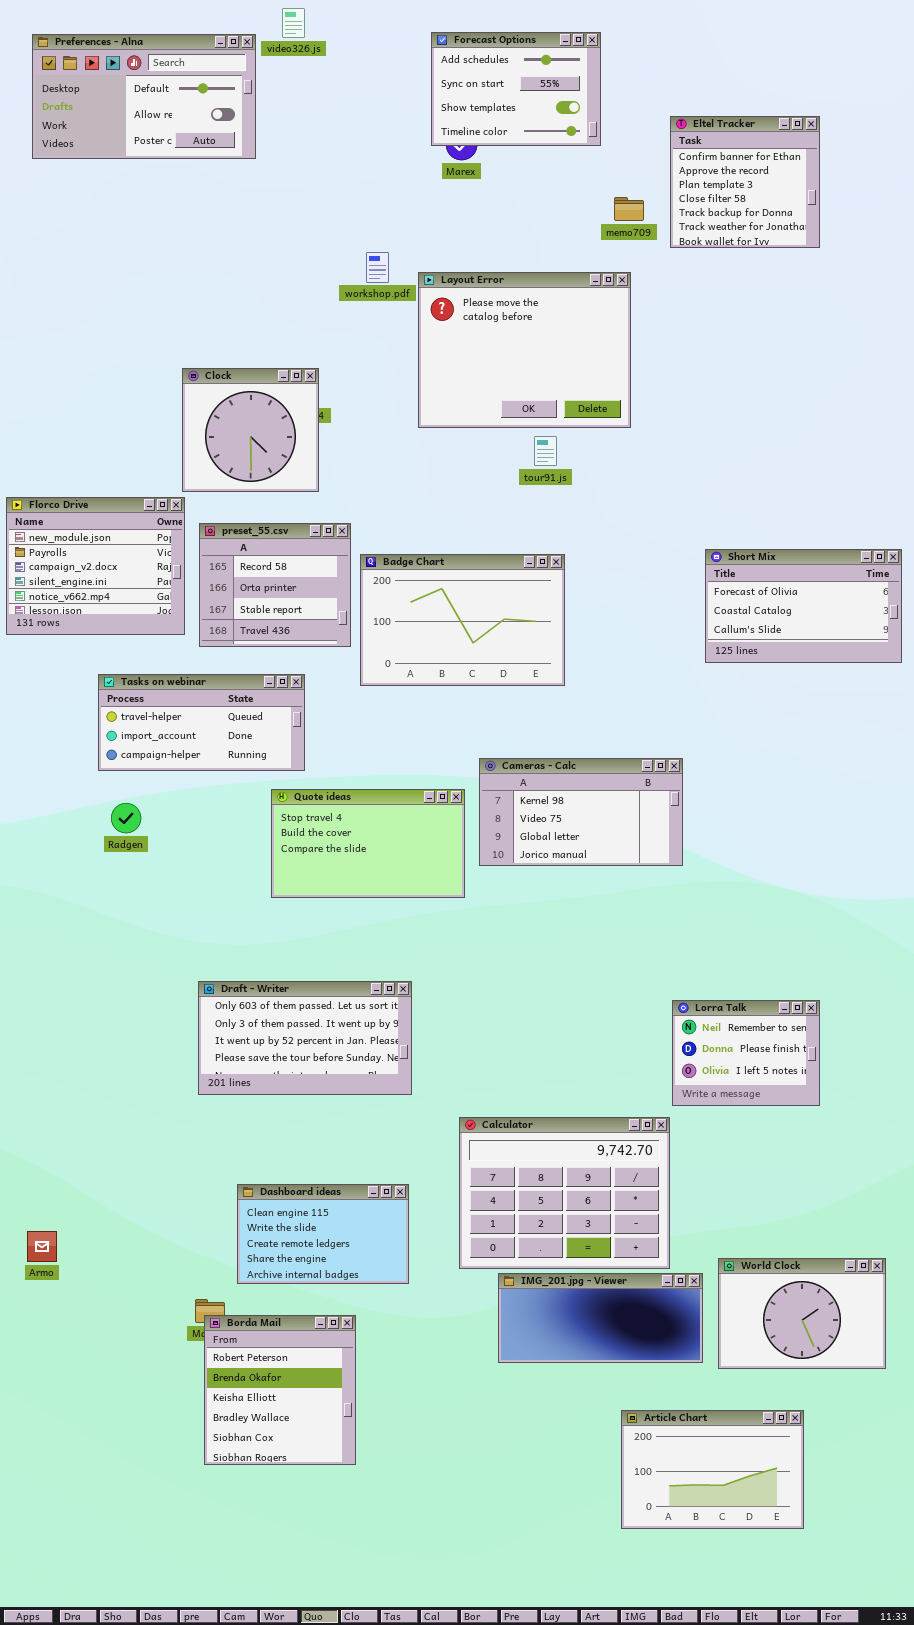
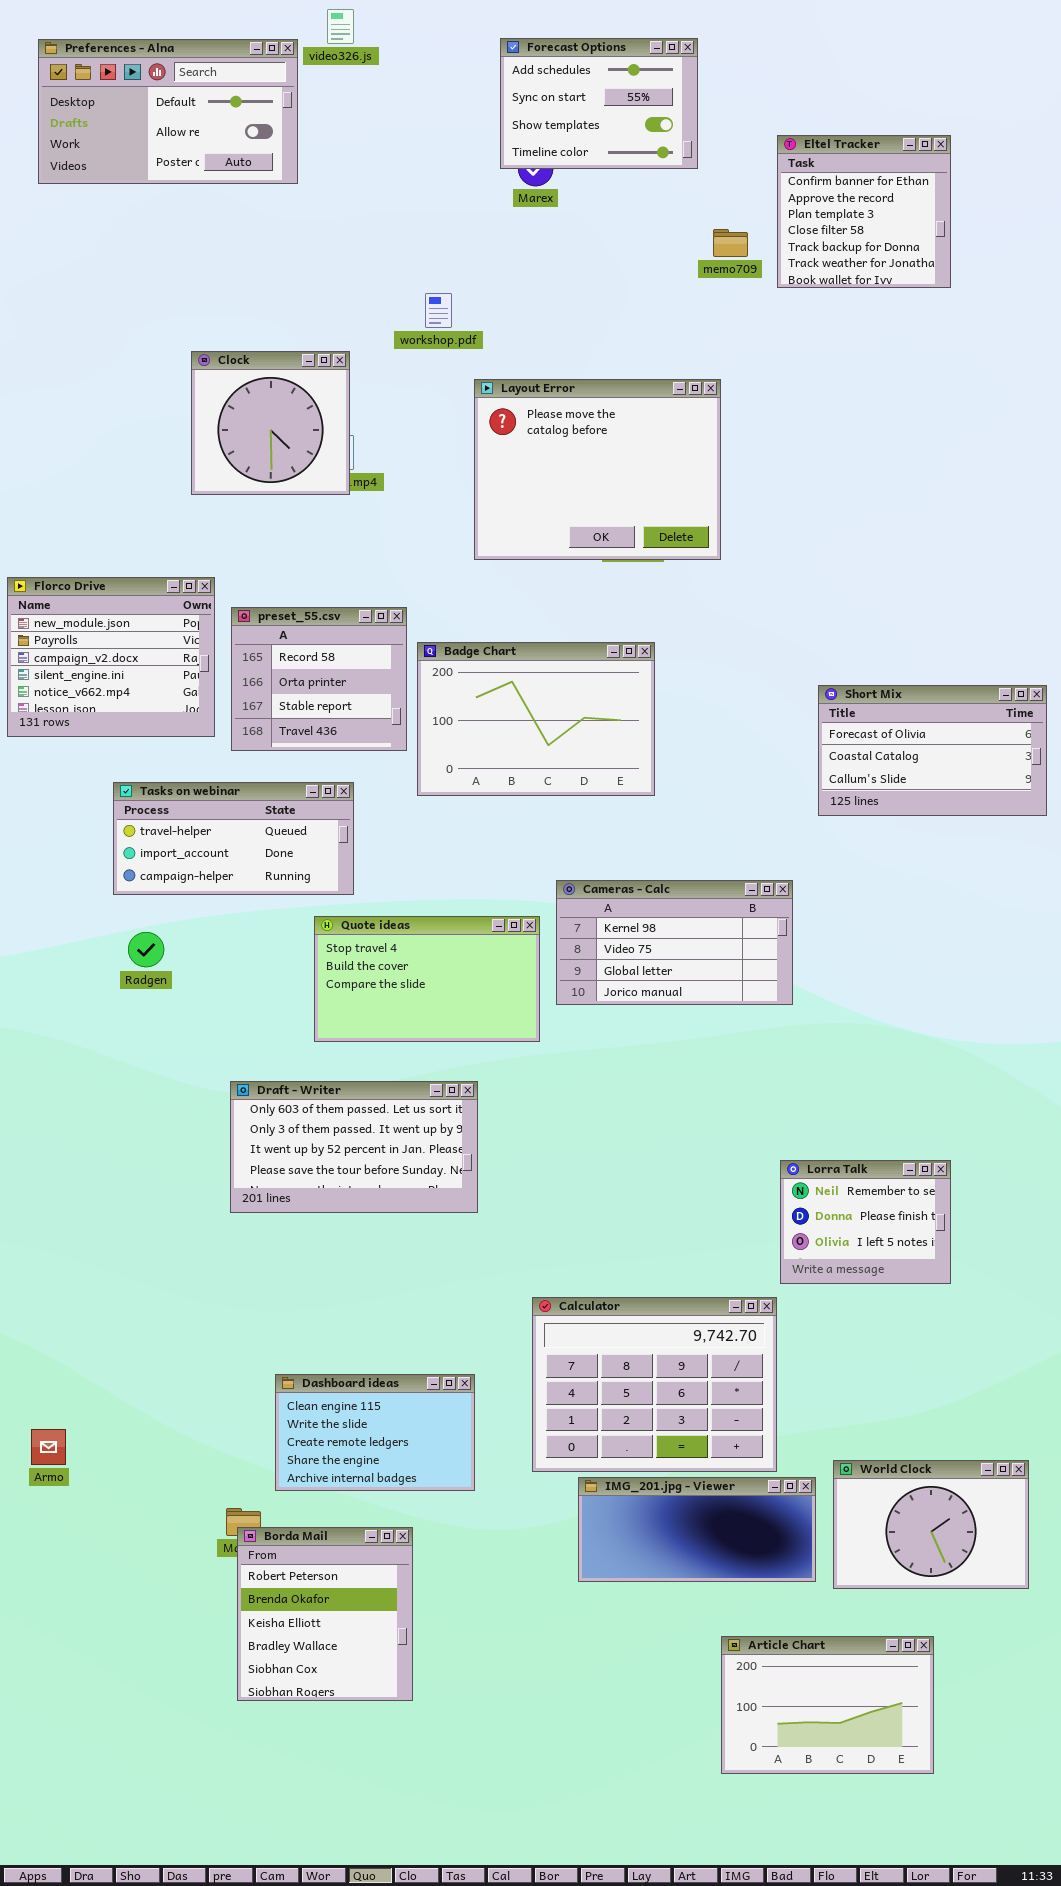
Layout Error: [418,272,631,428] -> [474,379,721,560], moved
Clock: [182,368,319,492] -> [191,351,350,495], moved
Short Mix: [705,549,902,663] -> [818,685,1047,816], moved
Draft - Writer: [198,981,412,1095] -> [230,1081,478,1213], moved

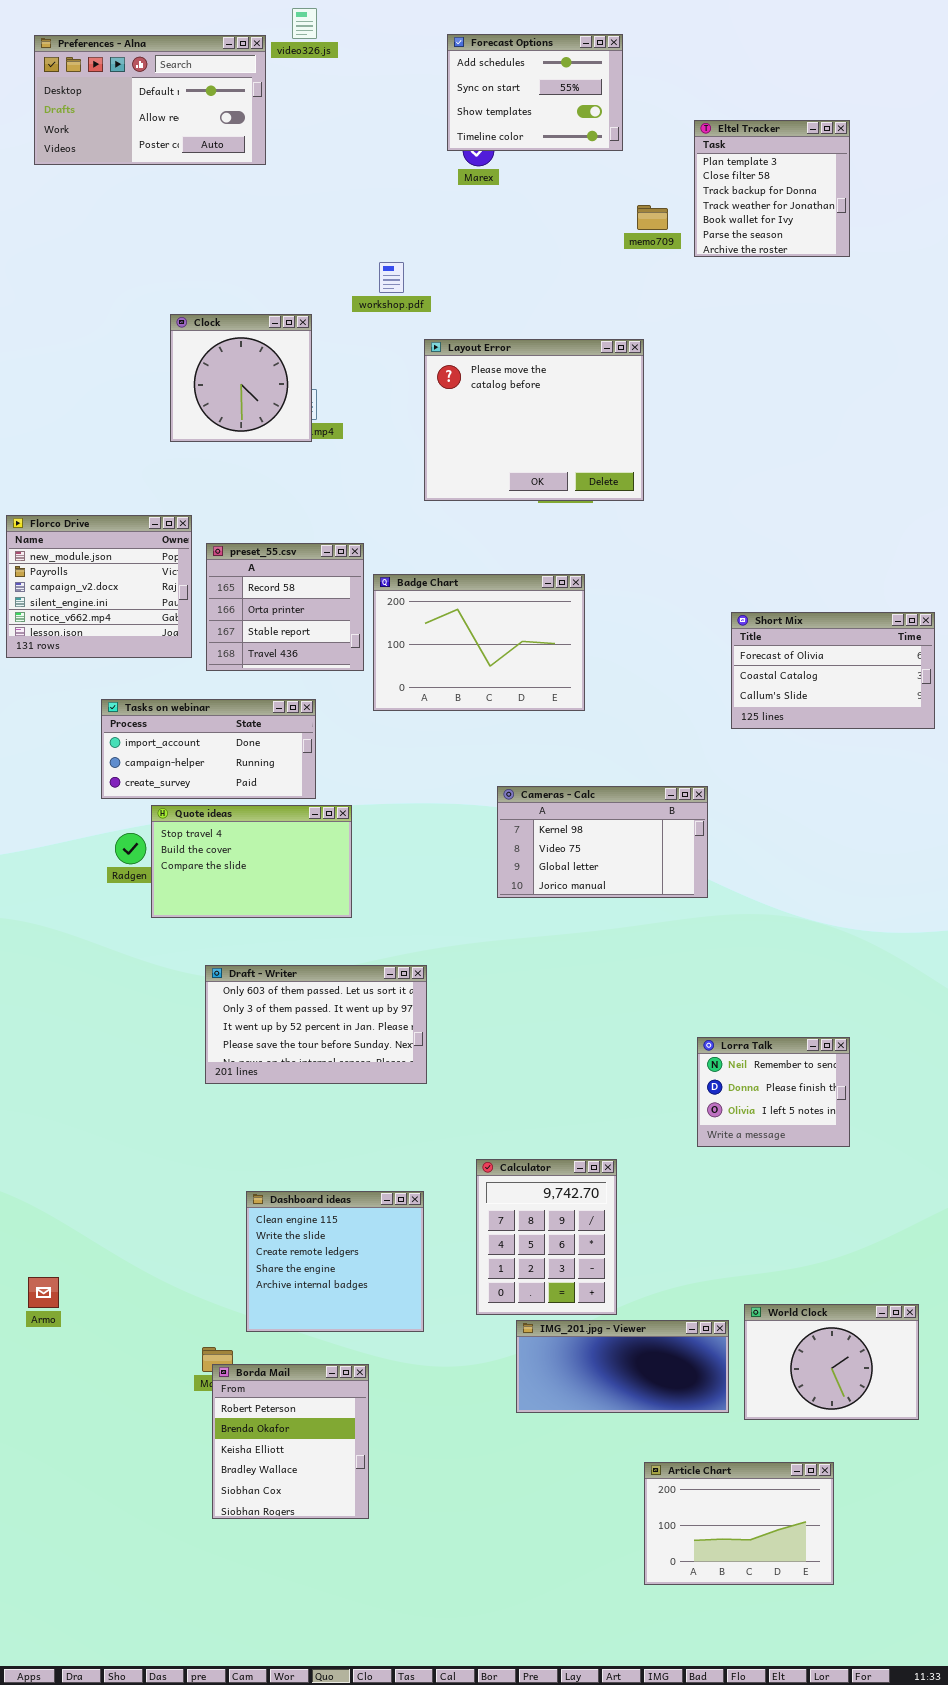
Eltel Tracker: [777,135,951,288] -> [694,120,850,257], scrolled down 2 rows
Tasks on webinar: [113,782,354,895] -> [101,699,316,799], scrolled down 1 row
Quote ideas: [314,916,540,1042] -> [151,805,352,918], moved
Calculator: [532,1297,777,1472] -> [476,1159,617,1315], resized
Dashboard ideas: [275,1374,475,1491] -> [246,1191,424,1332], resized

